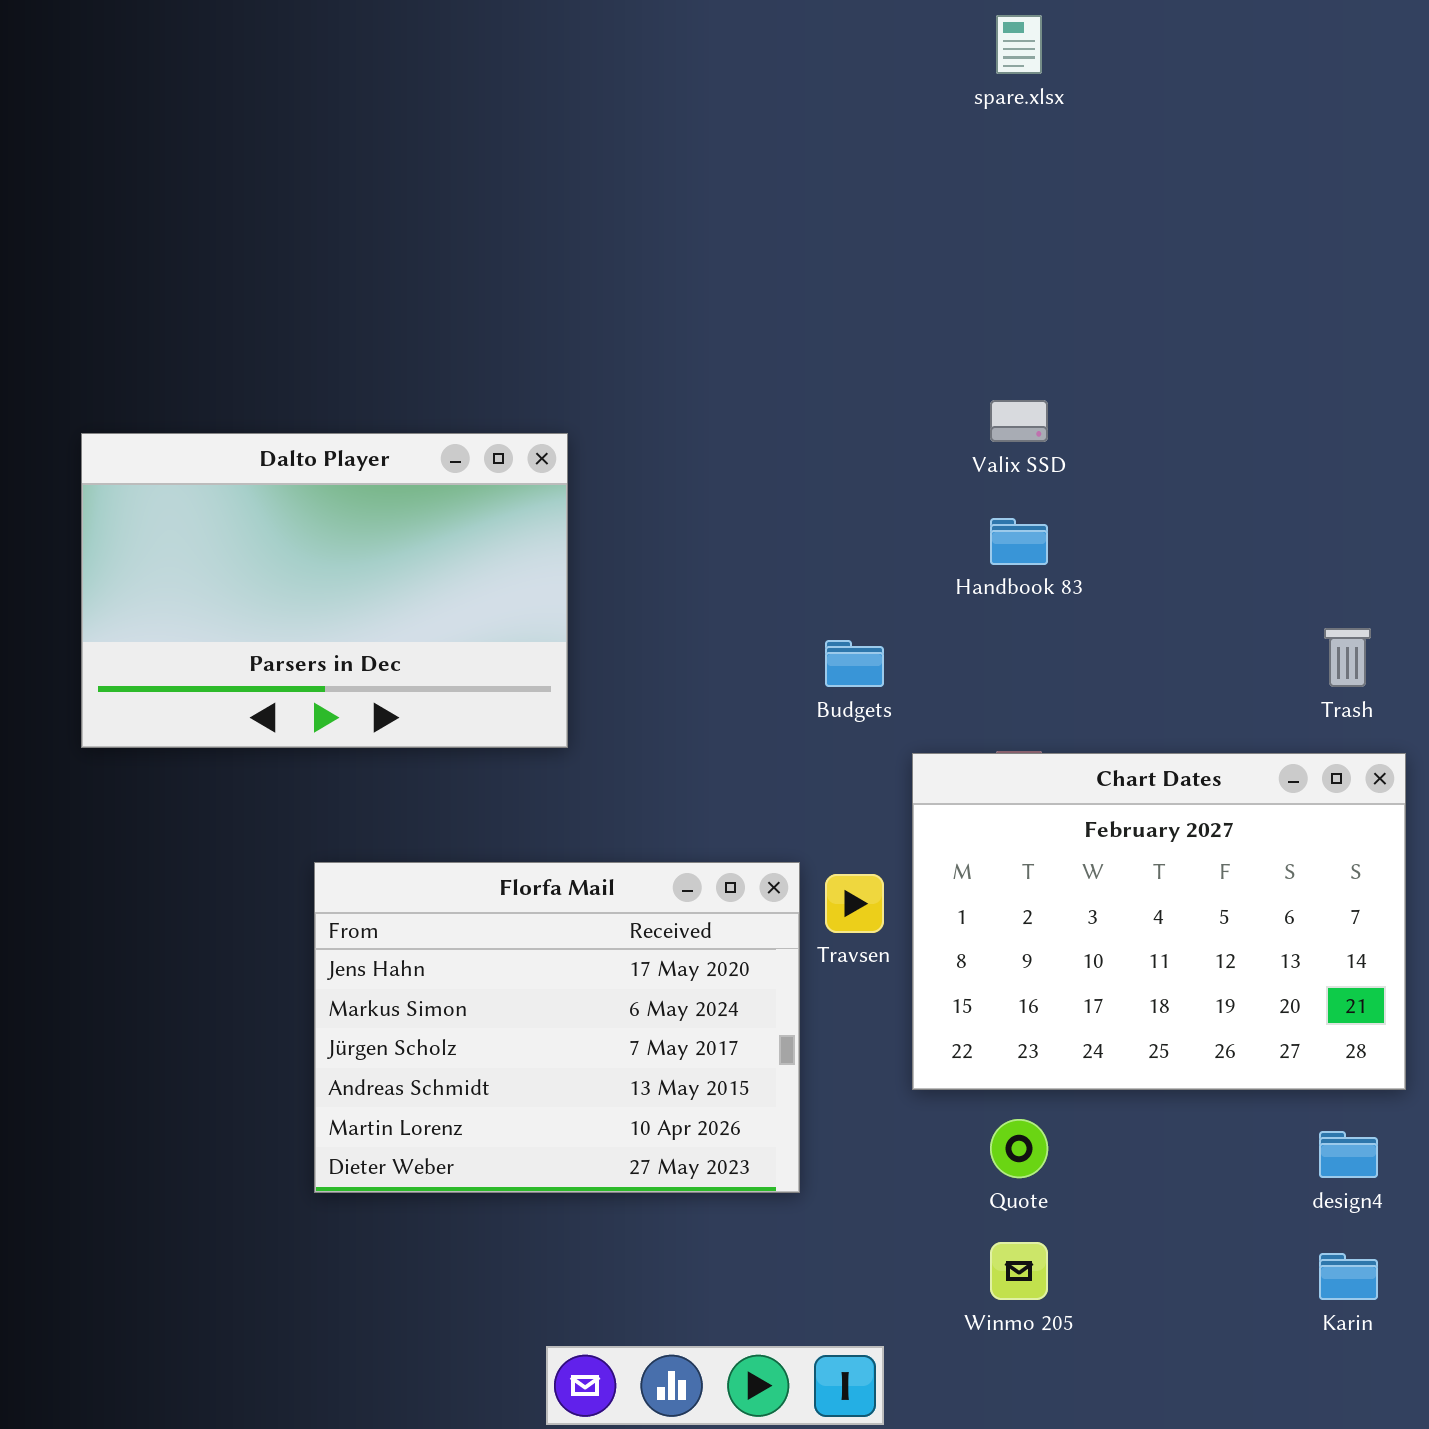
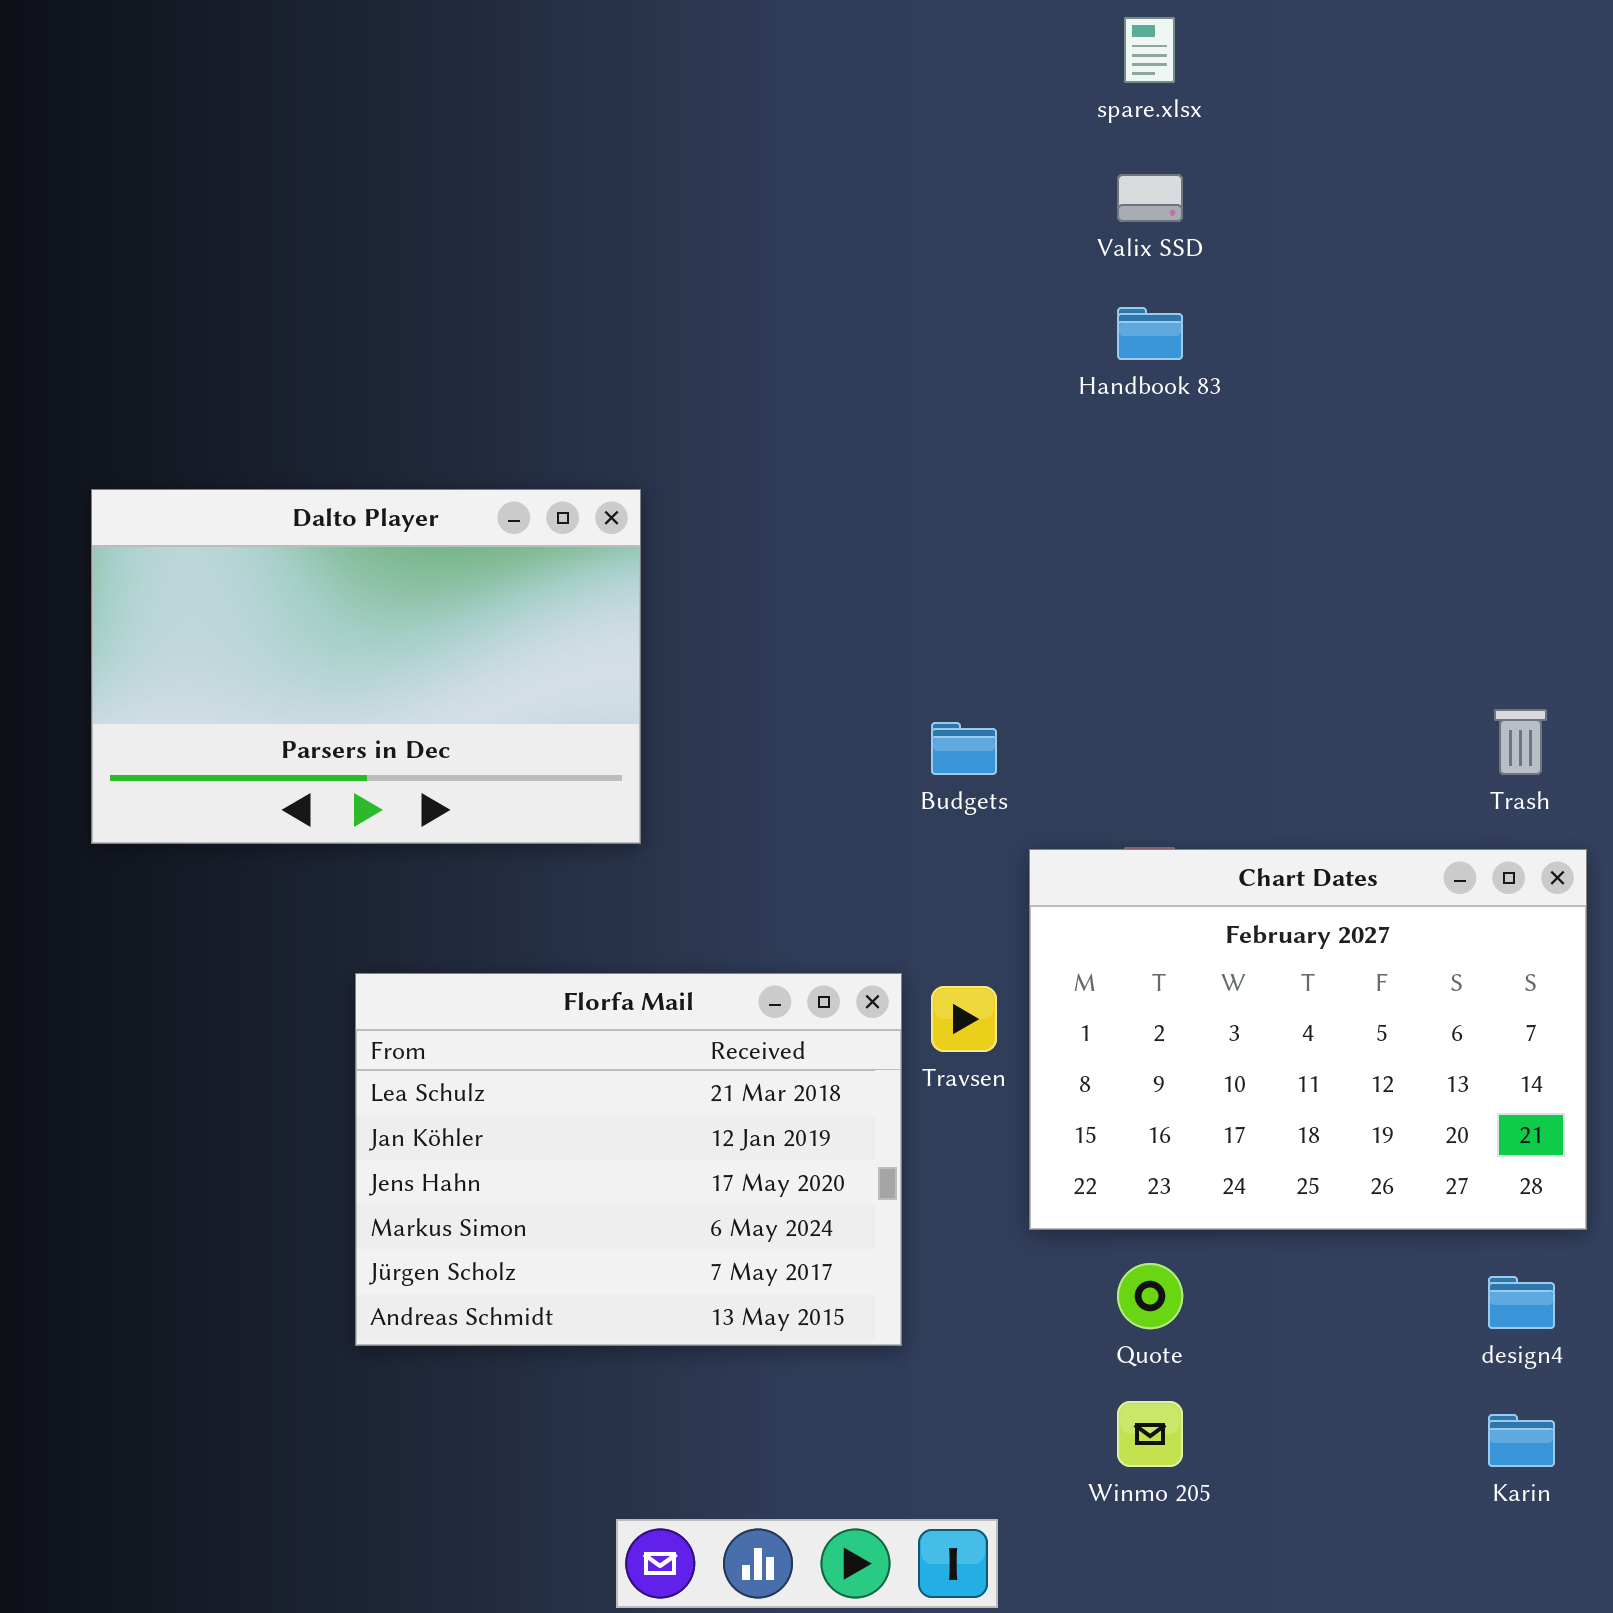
Valix SSD: [990,400,1048,442] -> [1117,174,1183,222], moved
Handbook 83: [990,518,1048,565] -> [1117,307,1183,360], moved
Florfa Mail: [314,862,800,1193] -> [355,973,902,1346], scrolled up 2 rows

